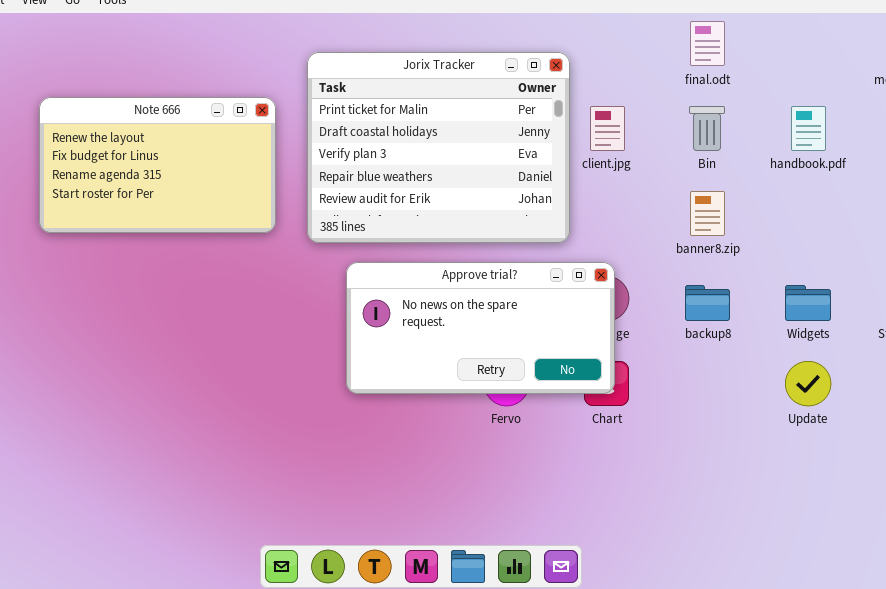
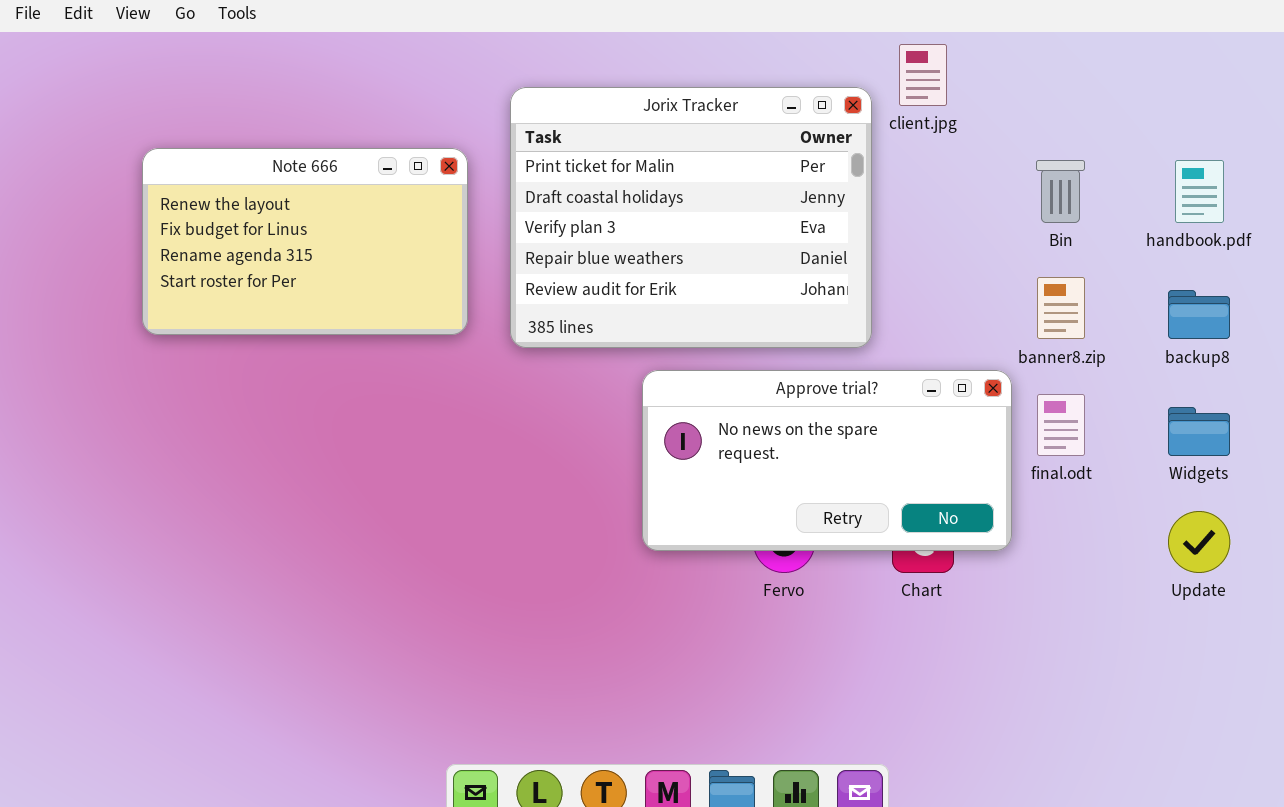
final.odt: [690,21,725,66] -> [1037,394,1085,456], moved
client.jpg: [590,106,625,151] -> [899,44,947,106], moved
Approve trial?: [346,262,615,394] -> [642,370,1012,551], moved
backup8: [685,285,730,321] -> [1168,290,1230,339], moved

